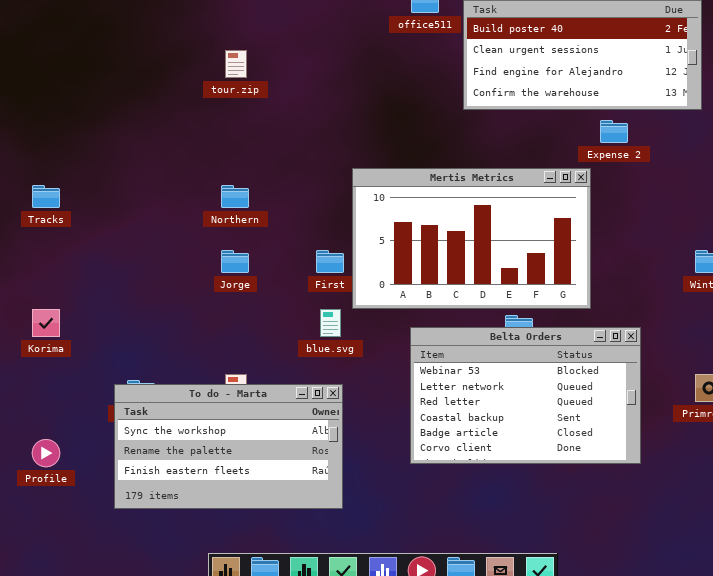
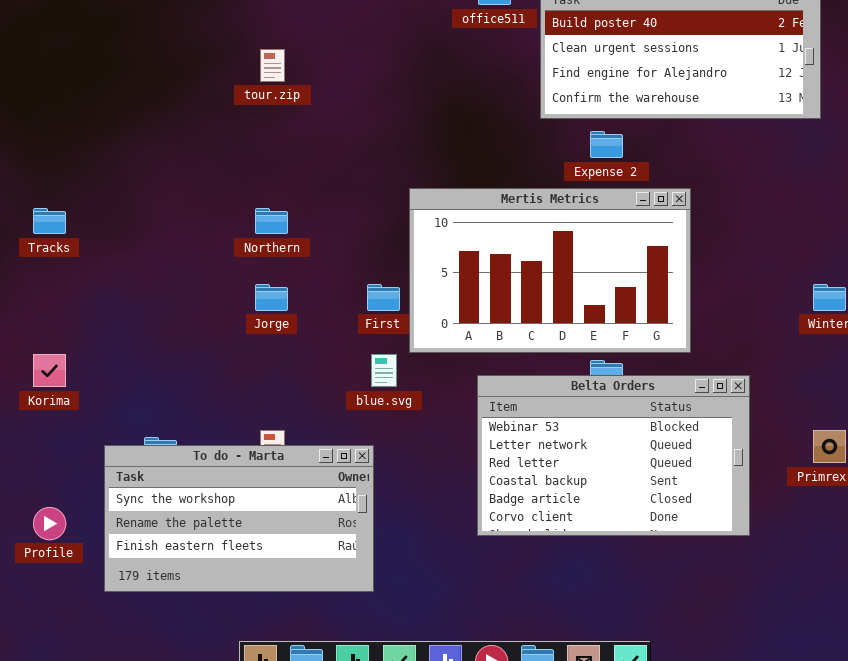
Expense 2: [600,120,628,143] -> [590,131,623,158], moved
To do - Marta: [114,384,343,509] -> [104,445,374,592], moved

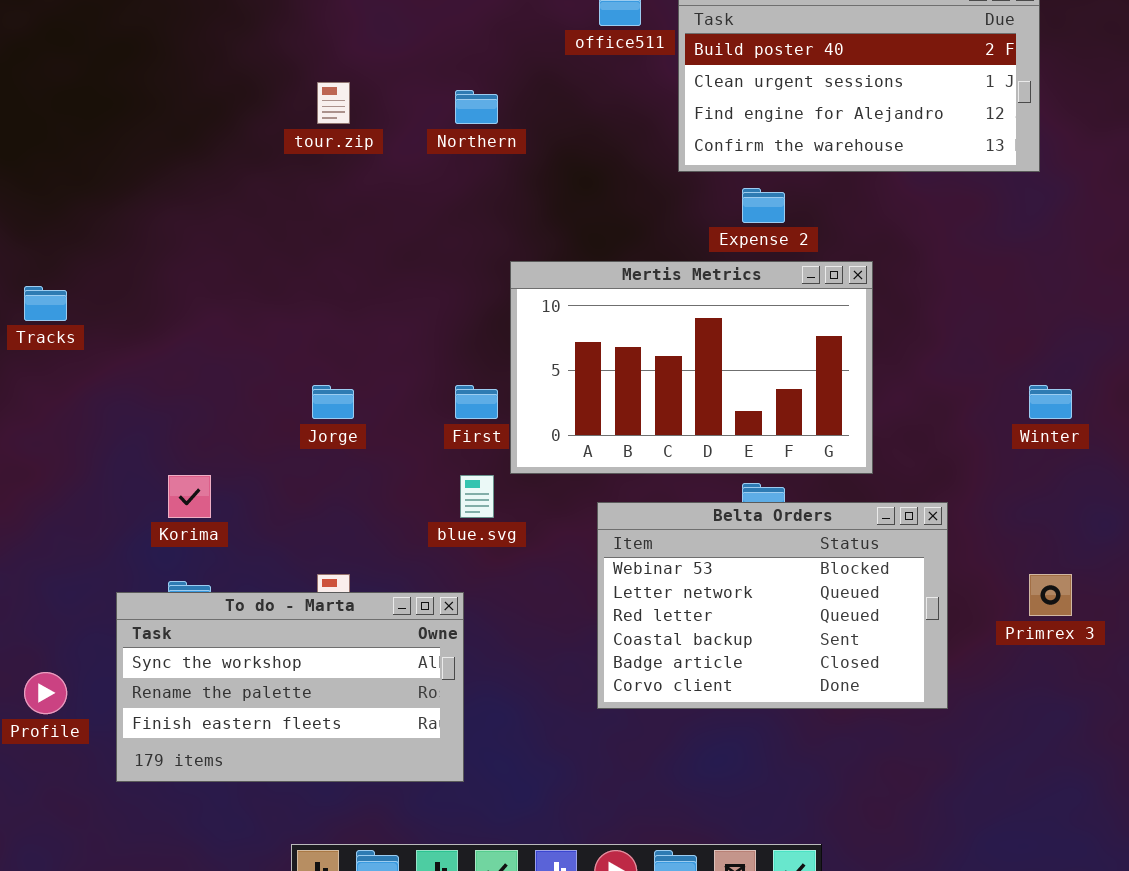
Northern: [255,208,288,234] -> [455,90,498,124], moved
Korima: [33,354,66,387] -> [168,475,211,518], moved

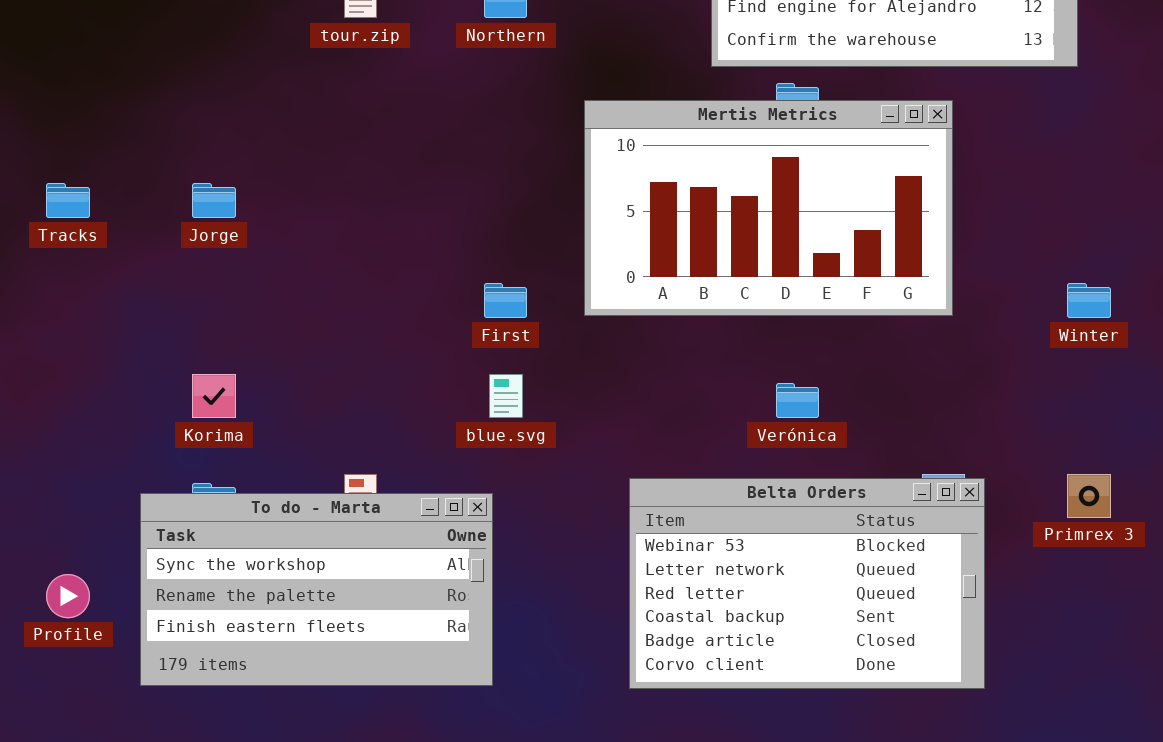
Mertis Metrics: [510,261,873,474] -> [584,100,953,316], moved
Jorge: [312,385,354,419] -> [192,183,236,218], moved
Belta Orders: [597,502,948,709] -> [629,478,985,689], moved

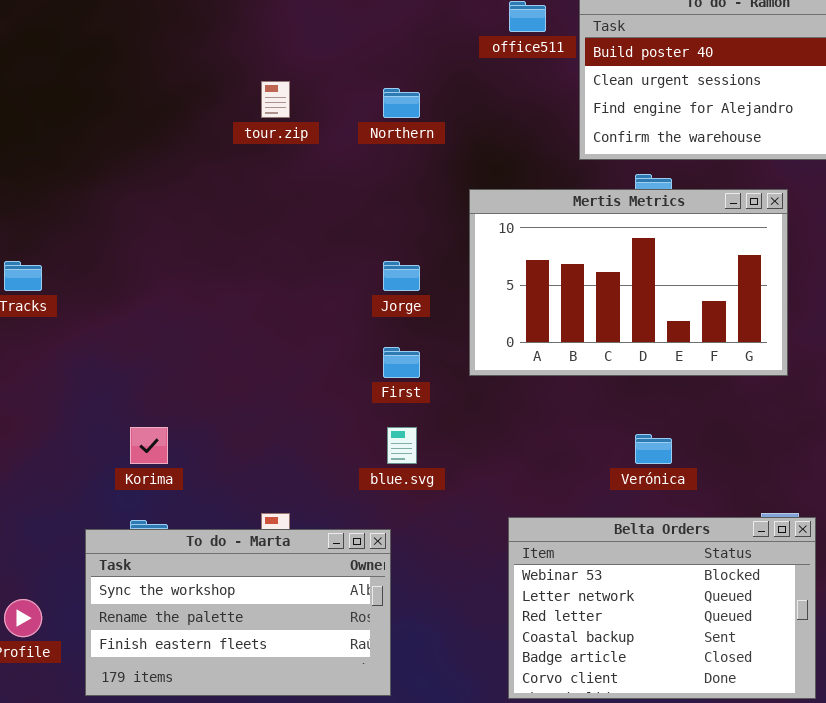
Jorge: [192,183,236,218] -> [383,261,420,291], moved

